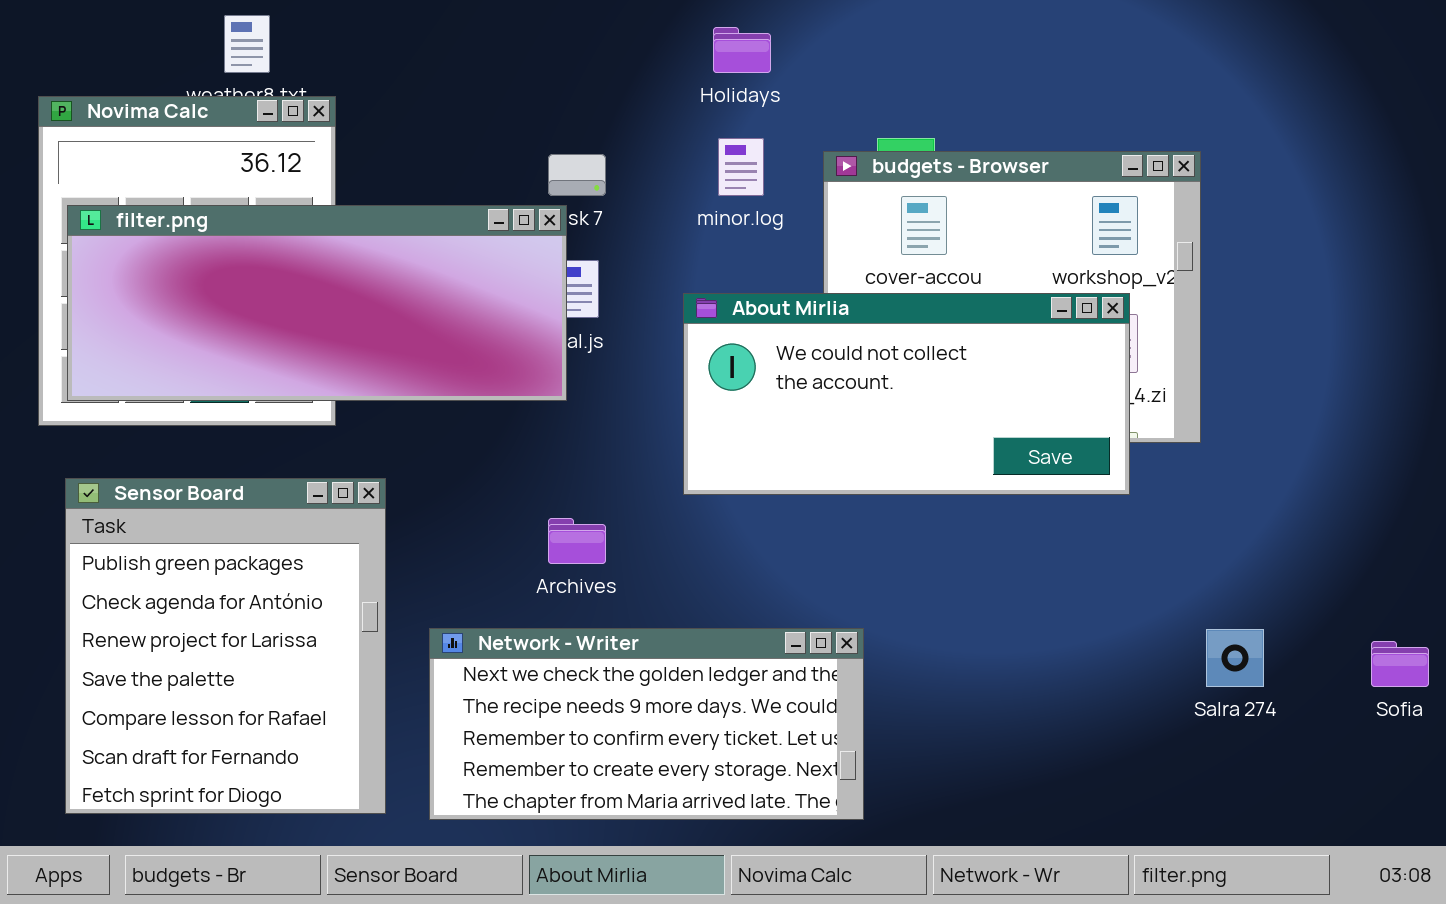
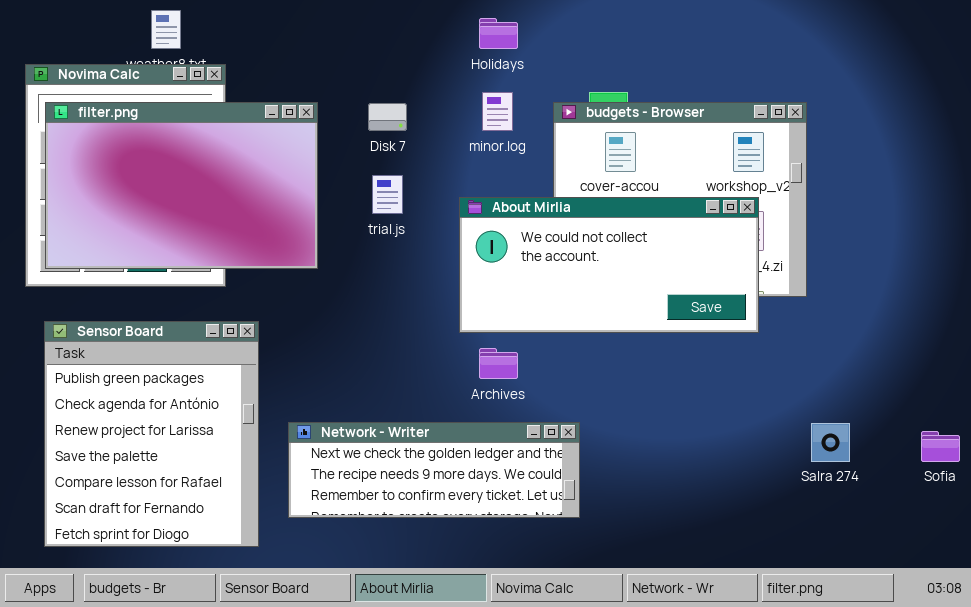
filter.png: [67,205,567,401] -> [45,102,318,269], resized
Archives: [548,518,606,564] -> [479,348,518,379], moved
Network - Writer: [429,628,864,820] -> [288,422,580,518], resized

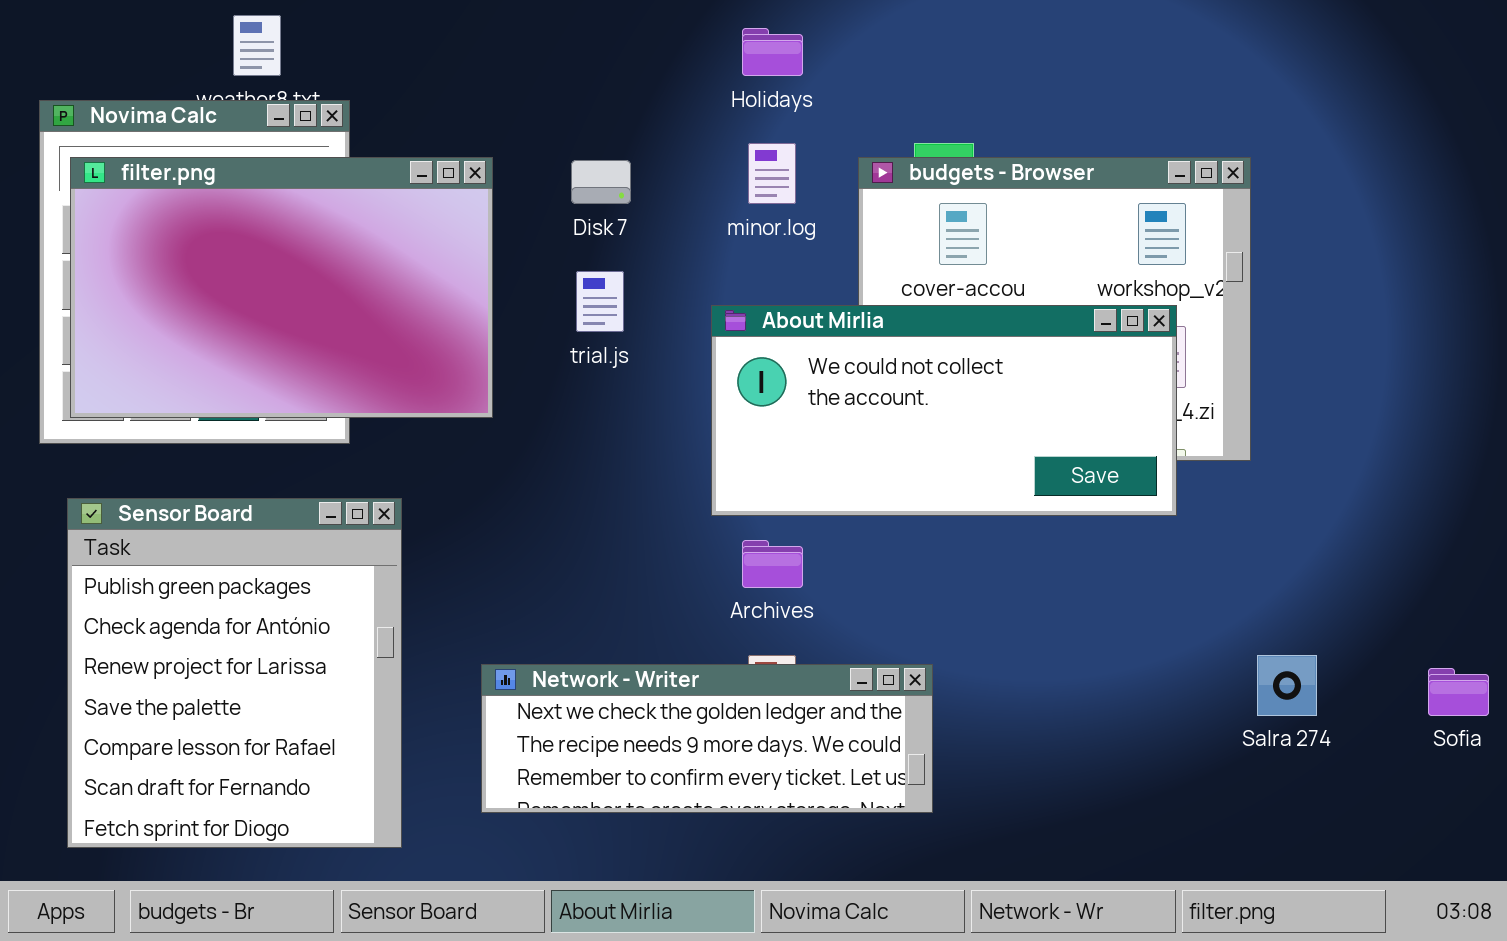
Network - Writer: [288,422,580,518] -> [481,664,933,813], moved

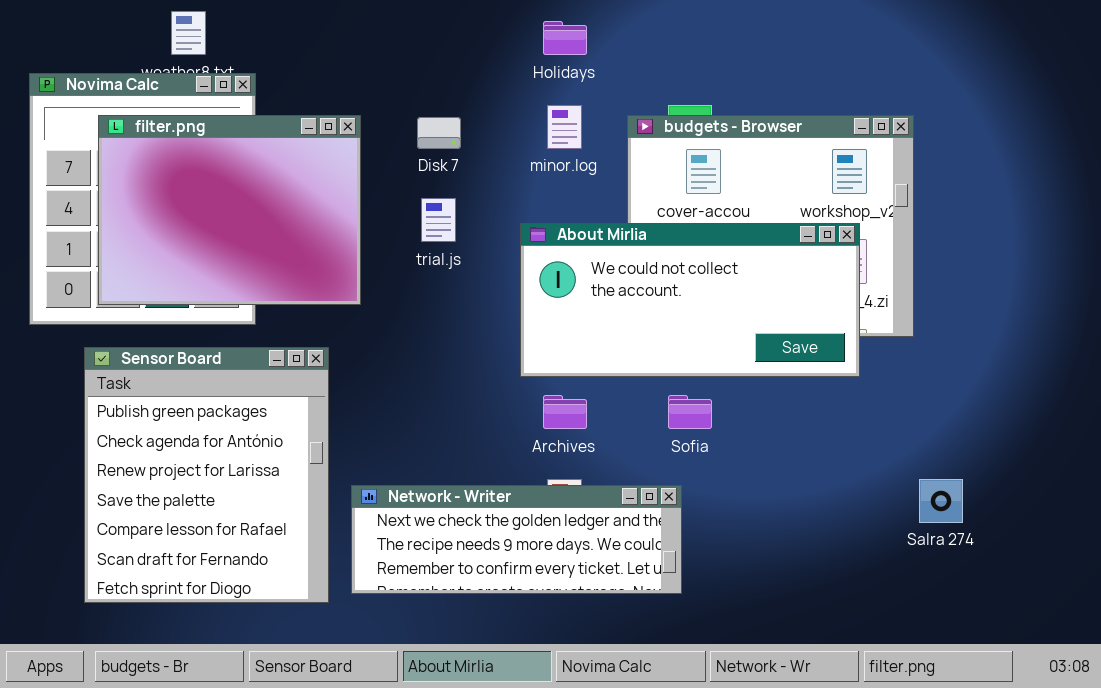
filter.png: [70,157,493,418] -> [98,115,361,305], resized
Sensor Board: [67,498,402,848] -> [84,347,329,603], moved
Sofia: [1428,668,1489,716] -> [668,395,712,429], moved

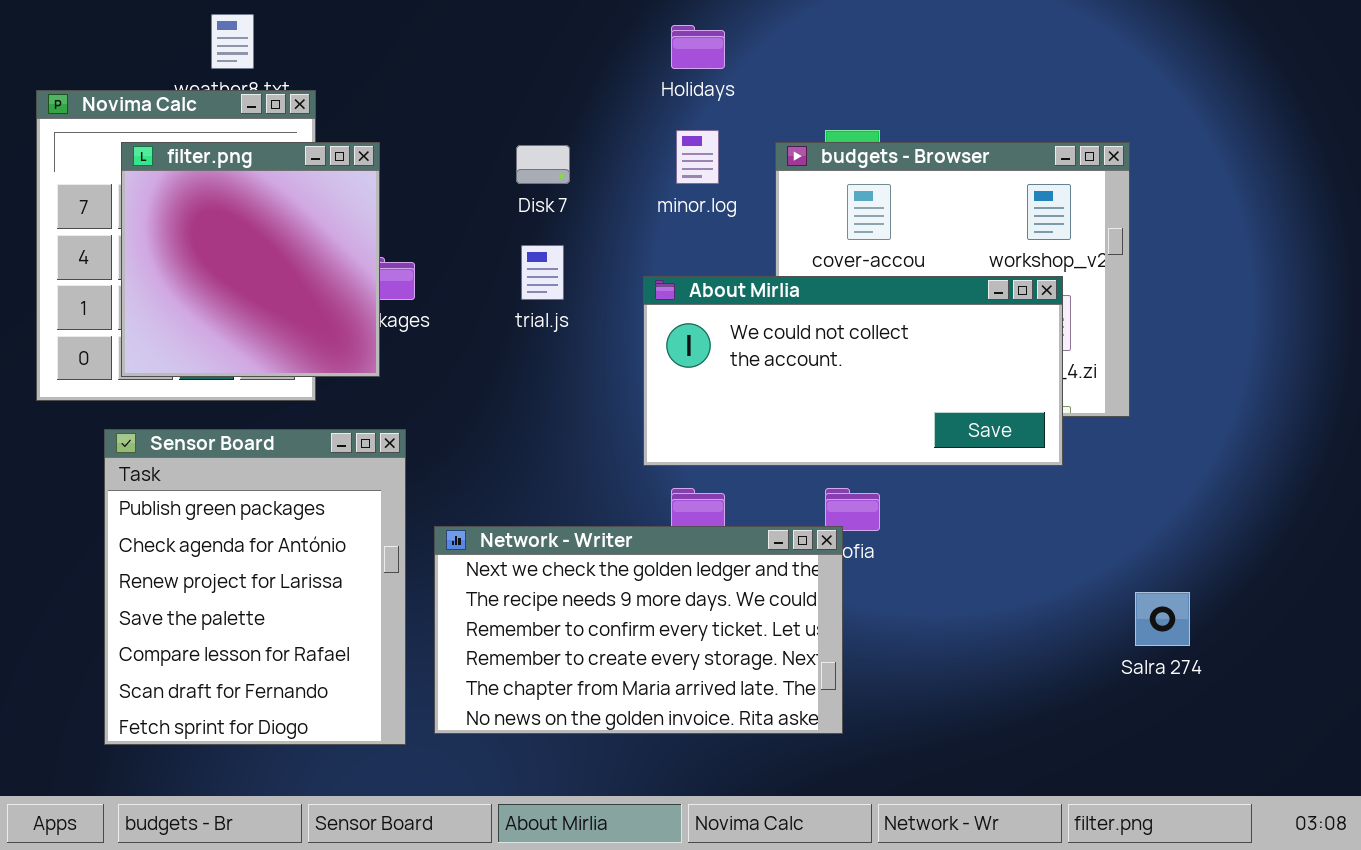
filter.png: [98,115,361,305] -> [121,142,380,377], resized
Network - Writer: [351,485,682,594] -> [434,526,843,734], resized

